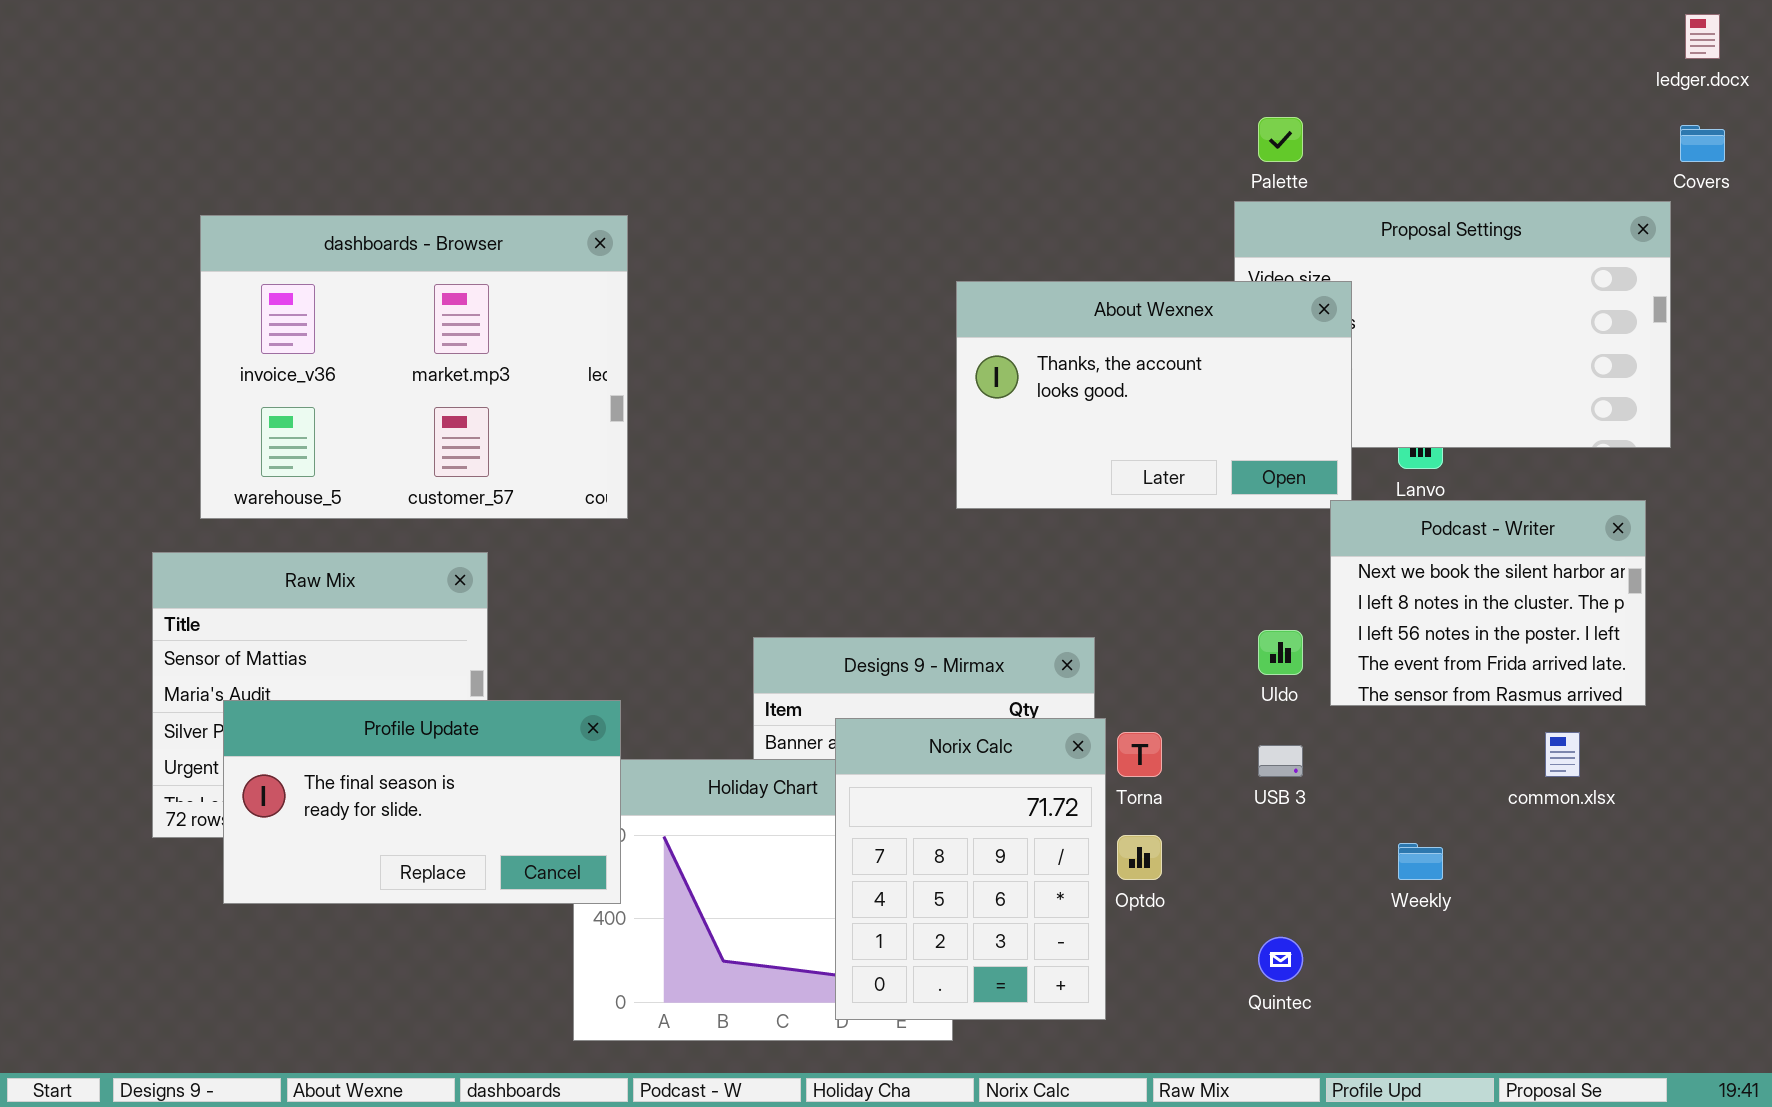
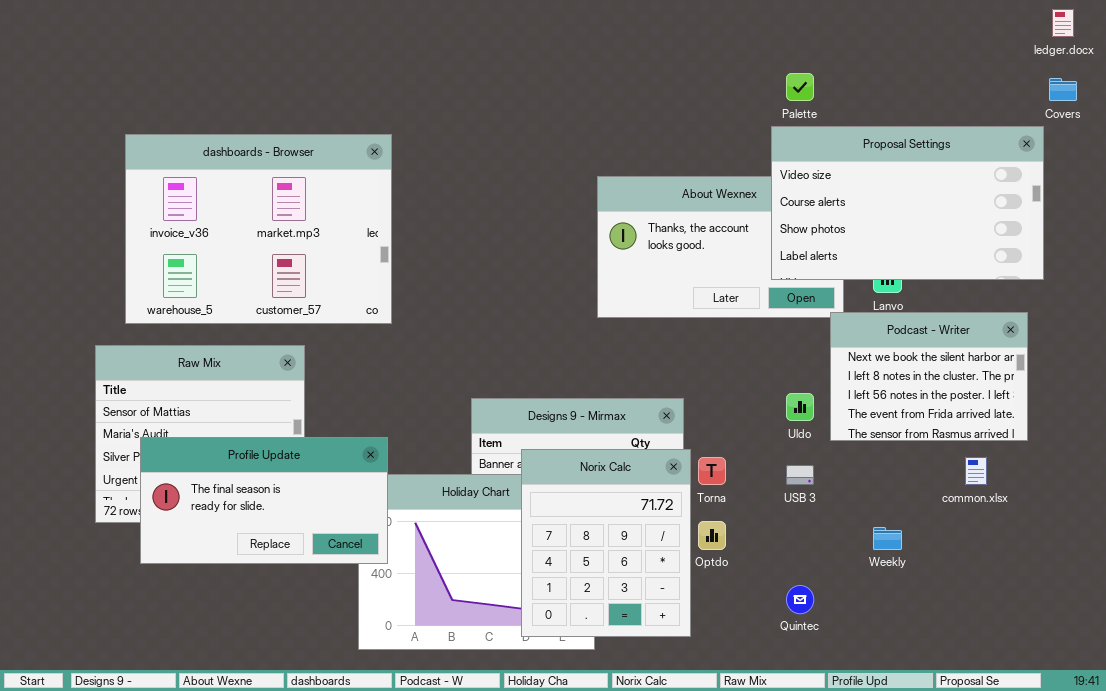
Proposal Settings: [1234,201,1671,448] -> [771,126,1044,280], raised

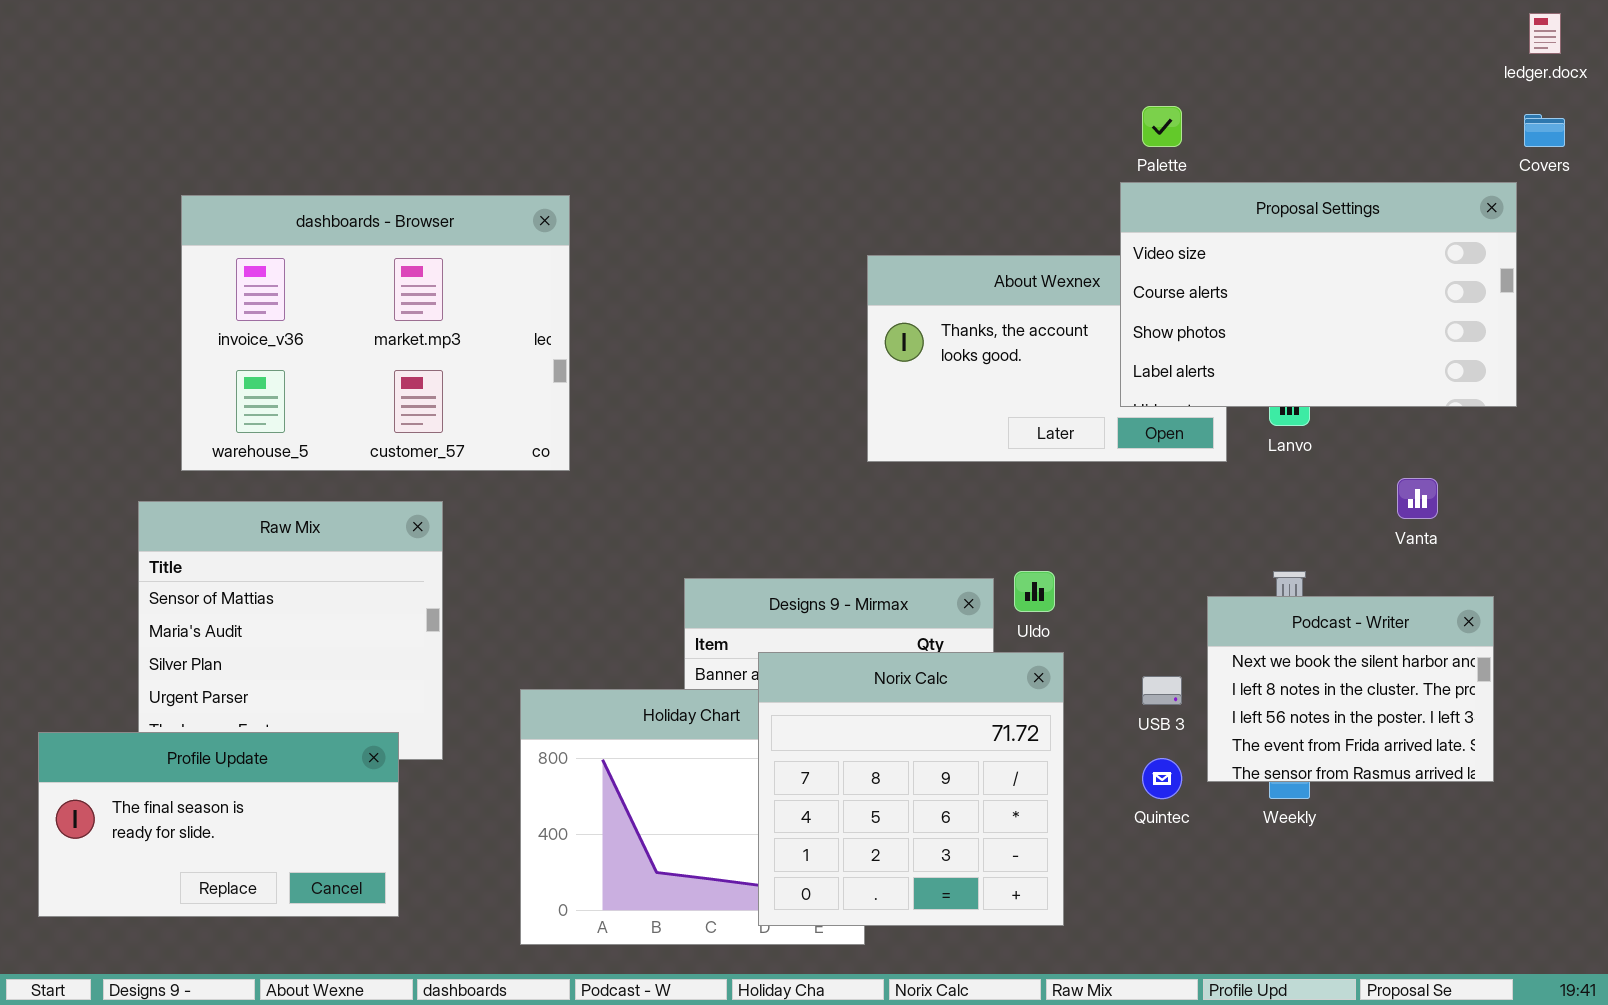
Podcast - Writer: [830,312,1028,441] -> [1207,596,1494,782], moved
Uldo: [786,393,814,421] -> [1014,571,1055,612], moved
Profile Update: [140,437,388,564] -> [38,732,399,917], moved
Norix Calc: [521,449,691,637] -> [758,652,1064,926], resized
Quintec: [786,585,814,614] -> [1142,758,1182,799], moved

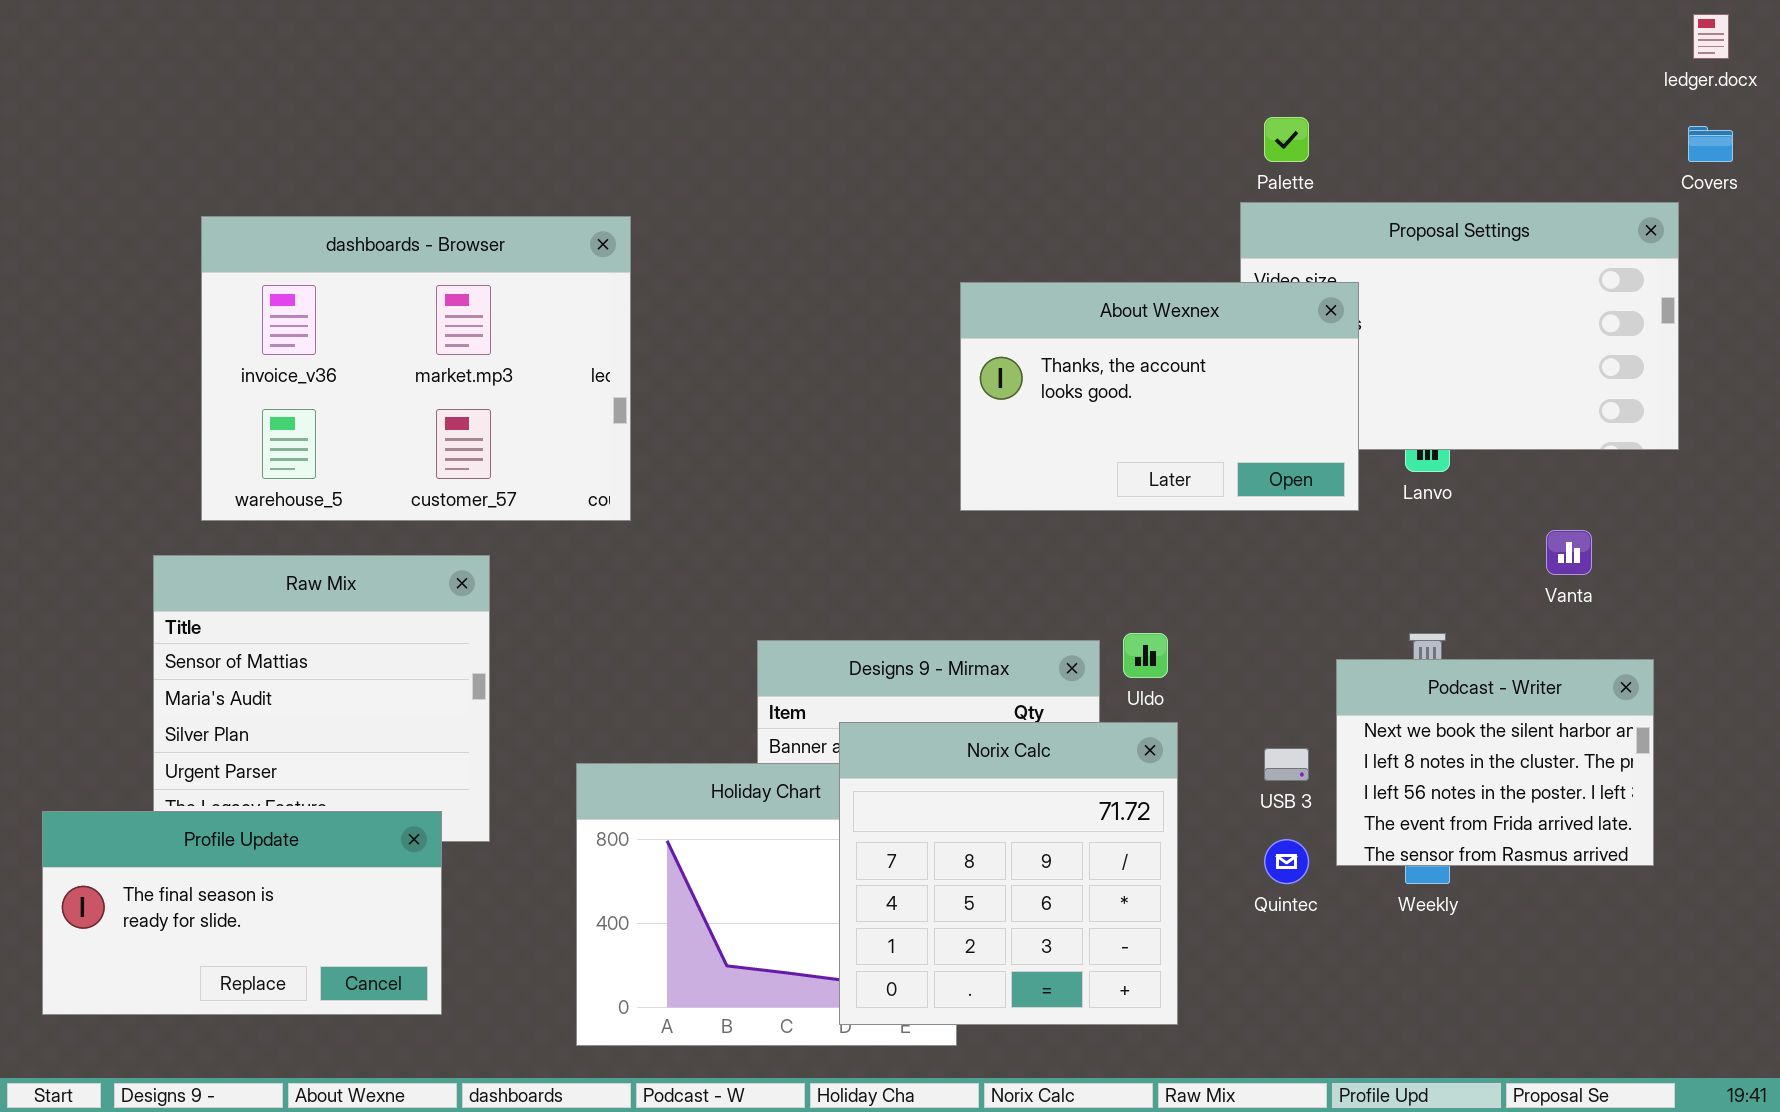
About Wexnex: [867,255,1227,462] -> [960,282,1359,511], raised

